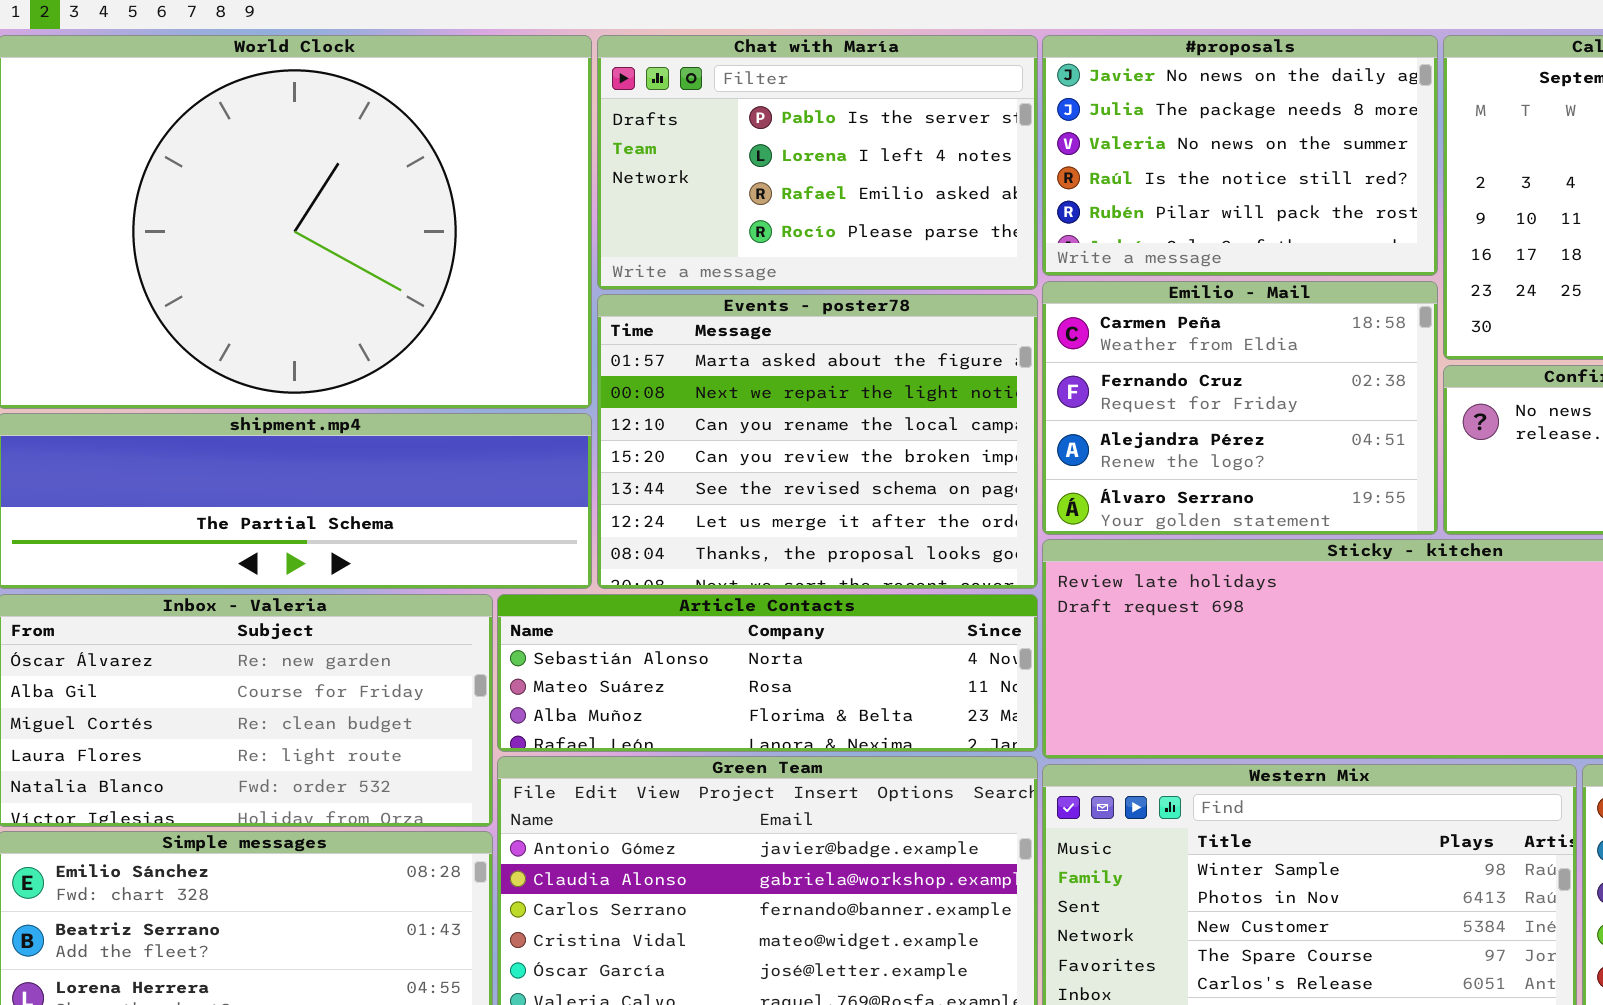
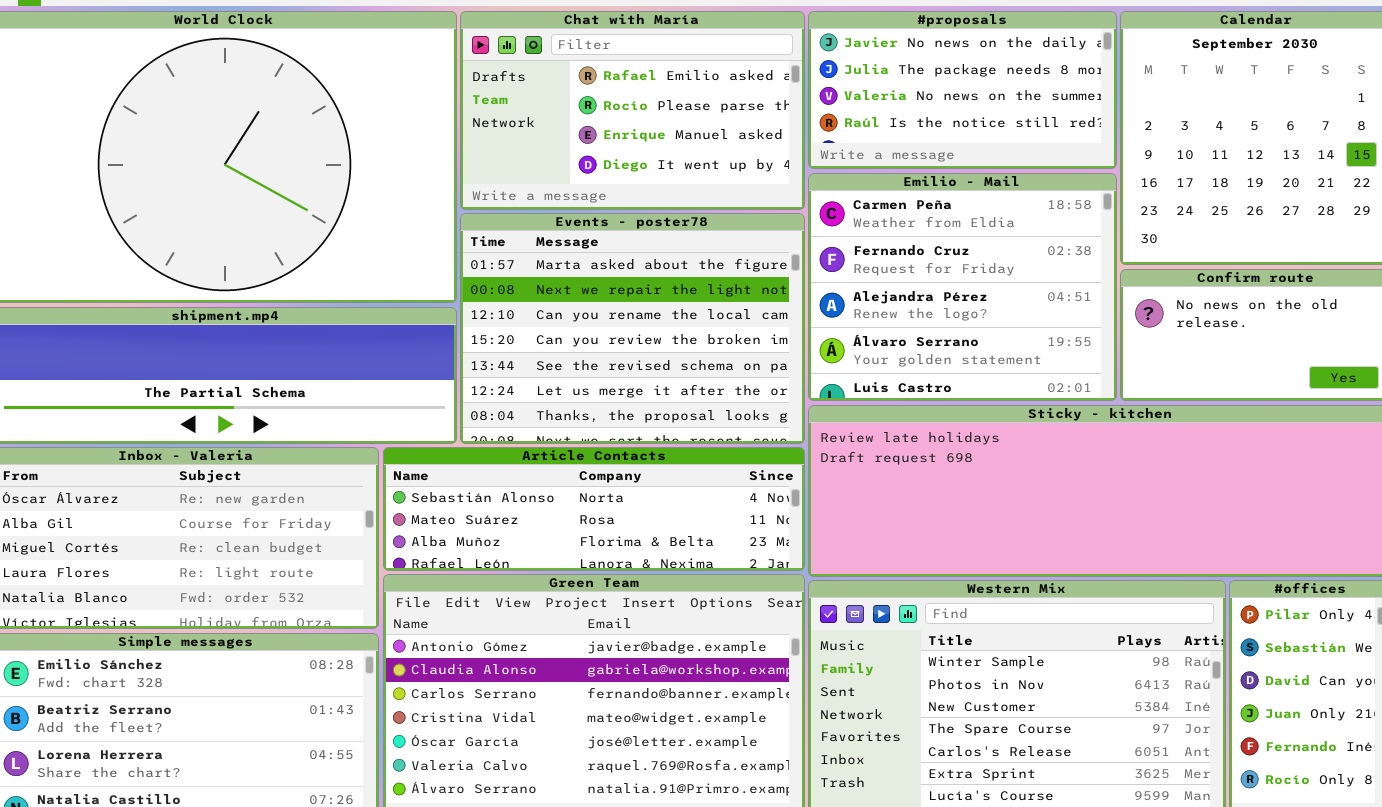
Chat with María: [597,35,1038,290] -> [460,11,805,210], scrolled down 2 rows
#proposals: [1042,35,1438,276] -> [808,11,1117,169], resized
Emilio - Mail: [1042,281,1438,535] -> [808,173,1117,401], resized

